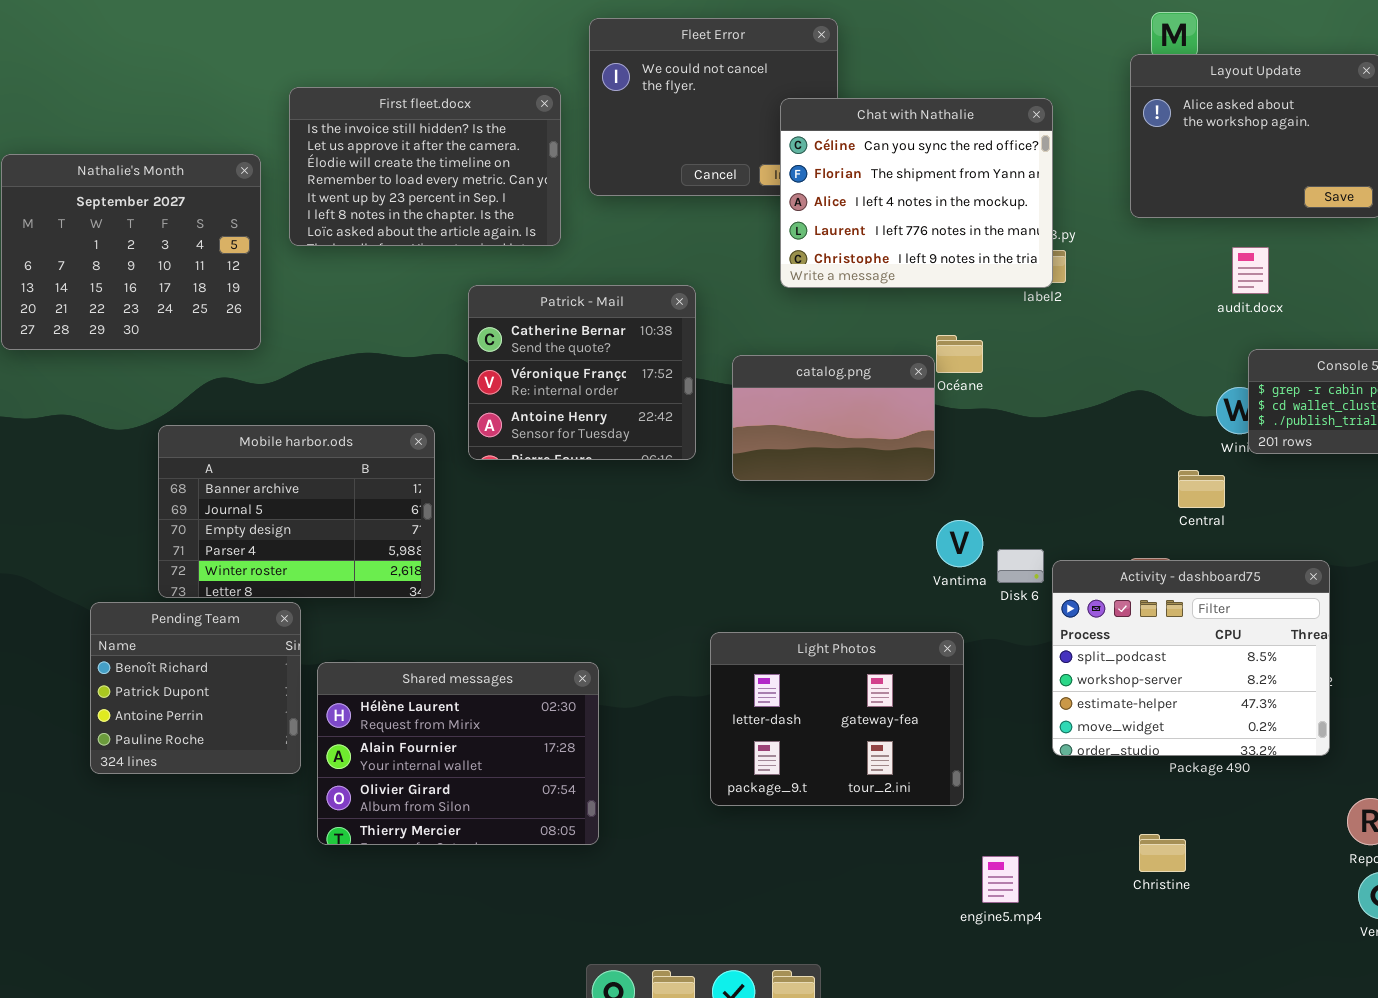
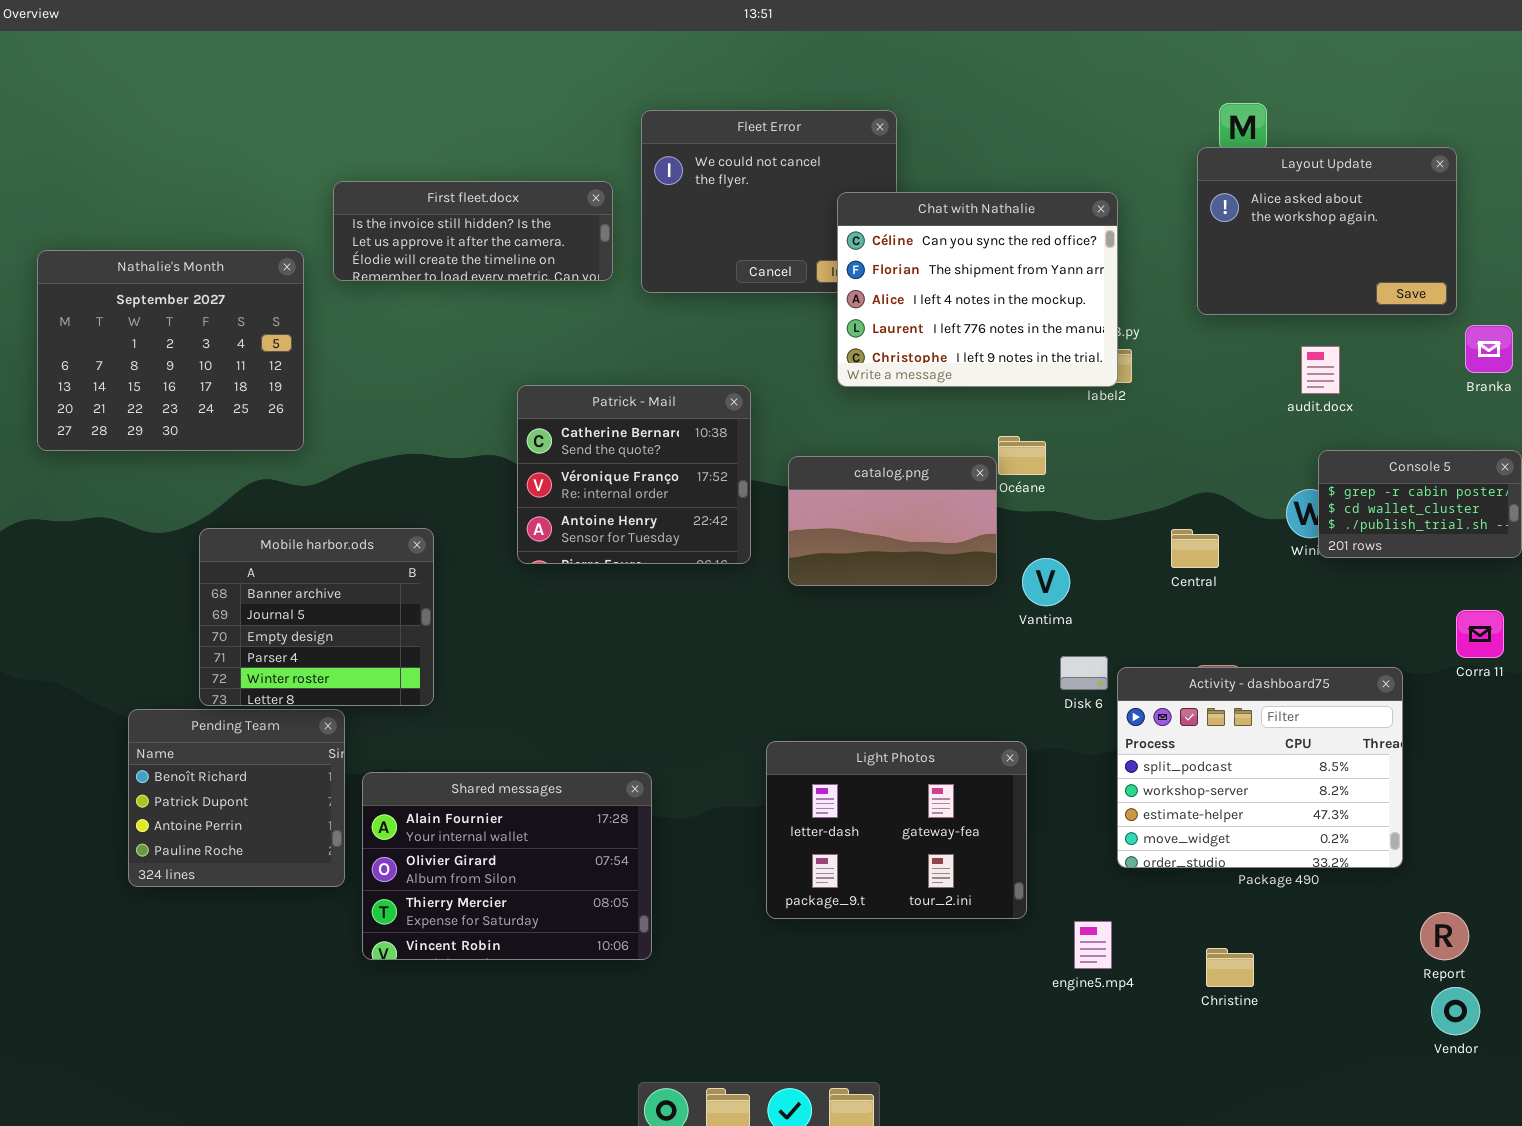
First fleet.docx: [289,87,561,246] -> [333,181,613,281], resized
Mobile harbor.ods: [158,425,435,598] -> [199,528,434,706], resized
Central: [1178,470,1225,508] -> [1171,529,1219,568], moved
Vantima: [936,520,983,567] -> [1022,558,1070,606], moved
Shared messages: [317,662,599,845] -> [362,772,652,960], scrolled down 1 row
engine5.mp4: [982,856,1019,903] -> [1074,921,1112,969], moved

